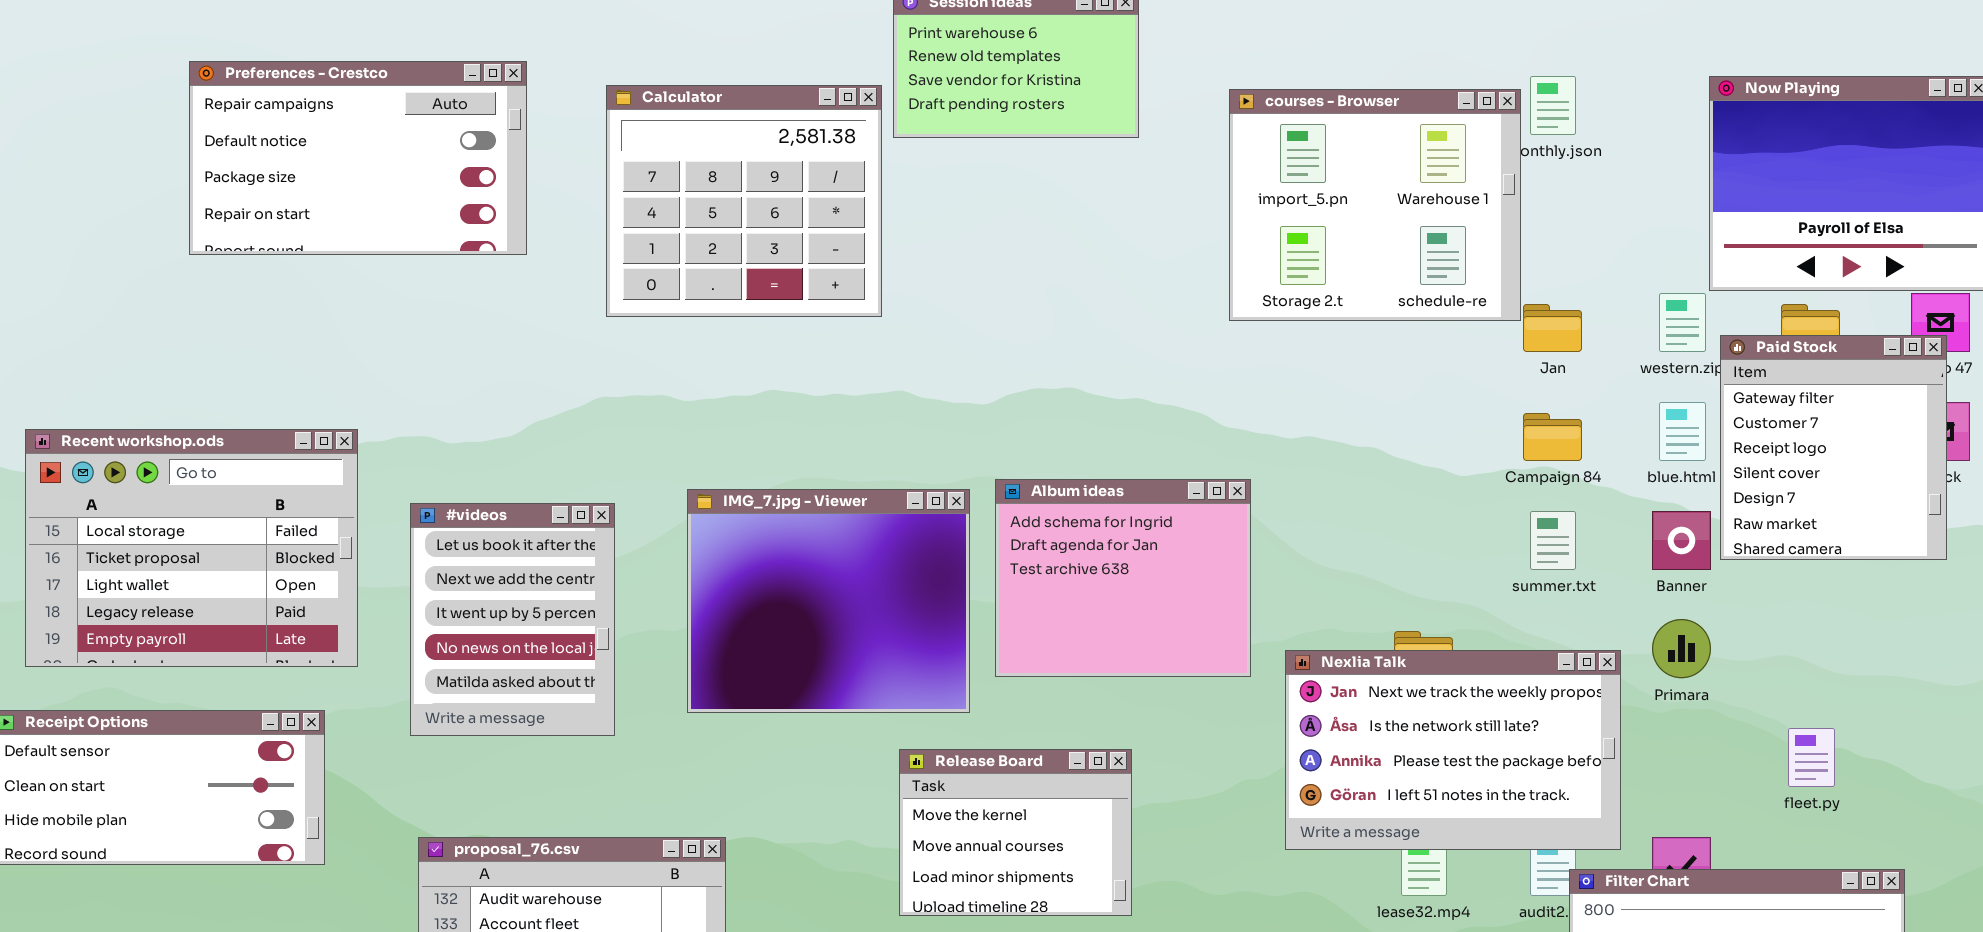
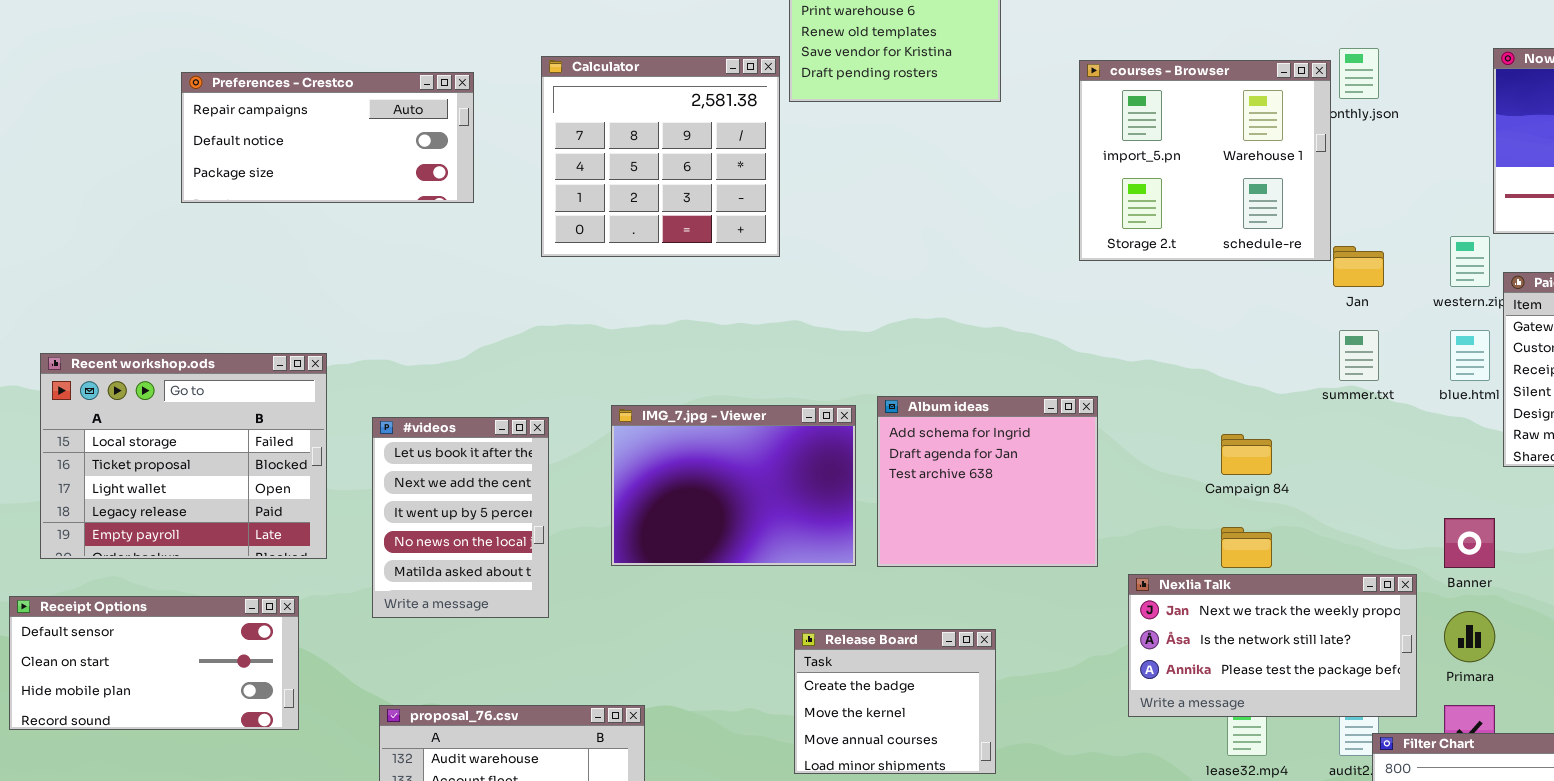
Preferences - Crestco: [189,61,527,255] -> [181,72,474,203], resized
Campaign 84: [1523,413,1582,461] -> [1221,434,1272,475], moved
IMG_7.jpg - Viewer: [687,489,970,713] -> [611,405,856,566], resized
summer.txt: [1530,511,1576,570] -> [1339,330,1379,381], moved
Banner: [1652,511,1711,570] -> [1444,518,1495,568], moved
Primara: [1652,619,1711,678] -> [1444,611,1495,662], moved
Nexlia Talk: [1285,650,1621,850] -> [1128,574,1417,717], resized
Release Board: [899,749,1132,916] -> [794,629,996,774], scrolled up 1 row

